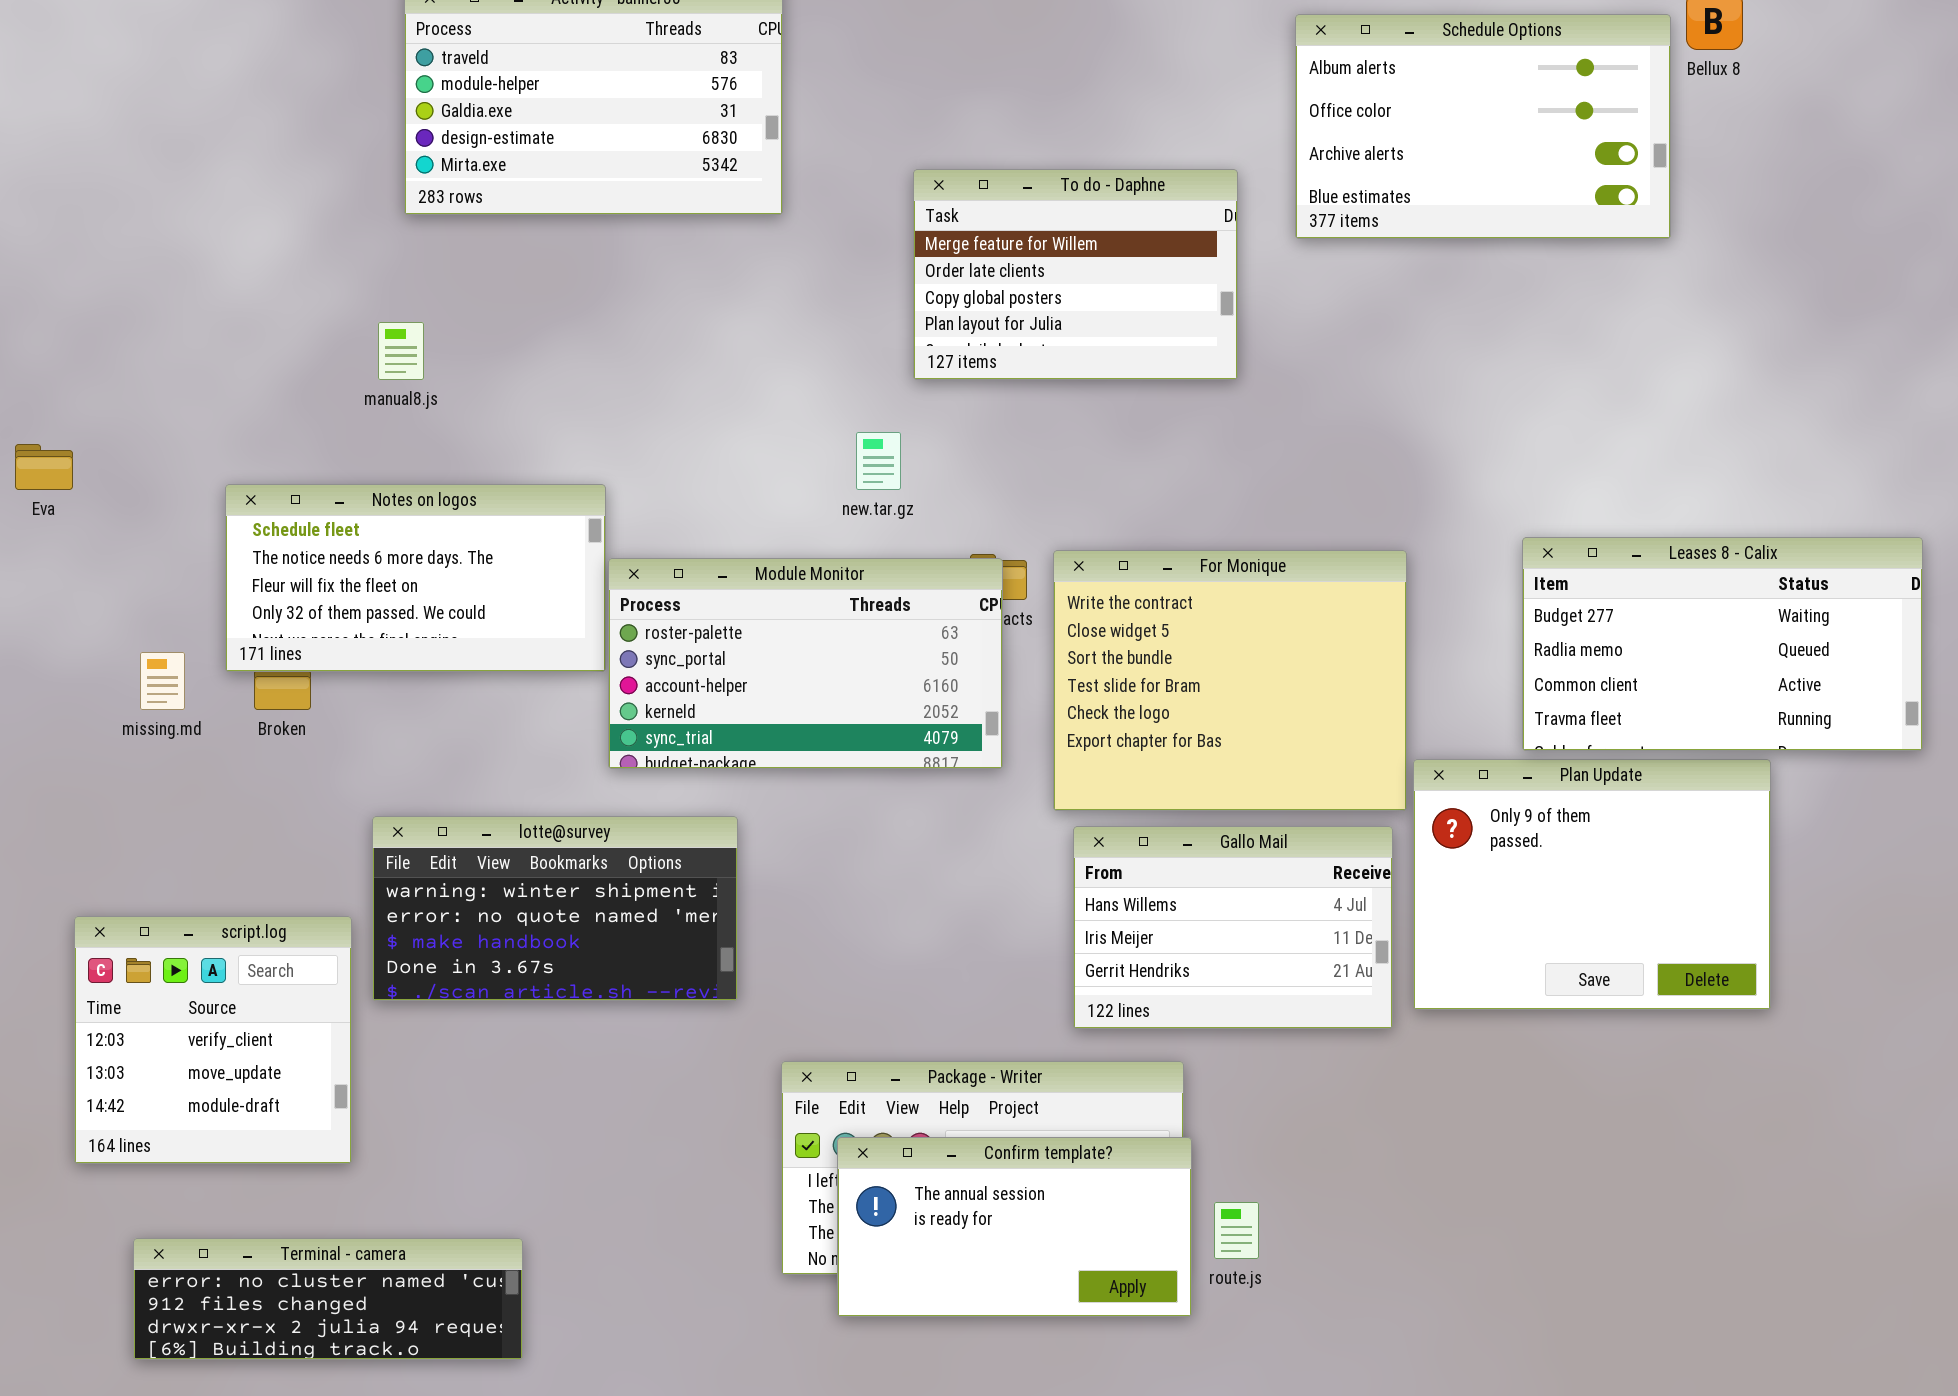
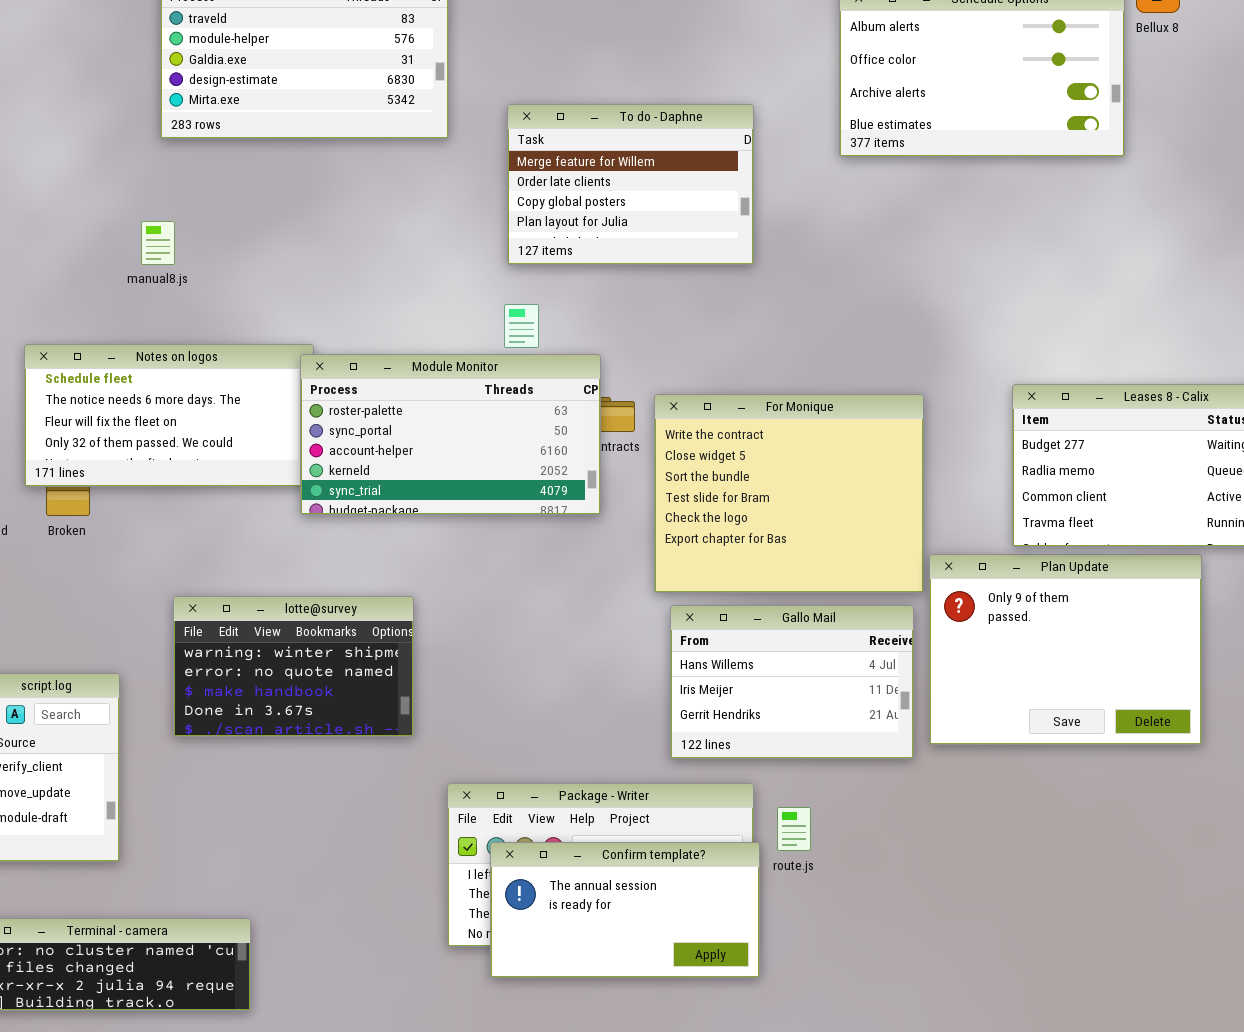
To do - Daphne: [913,169,1238,380] -> [507,104,754,265], moved
Module Monitor: [608,558,1003,769] -> [300,354,601,515], moved
lotte@survey: [372,816,738,1001] -> [173,596,414,737], resized
route.js: [1214,1202,1259,1259] -> [777,807,811,851], moved

